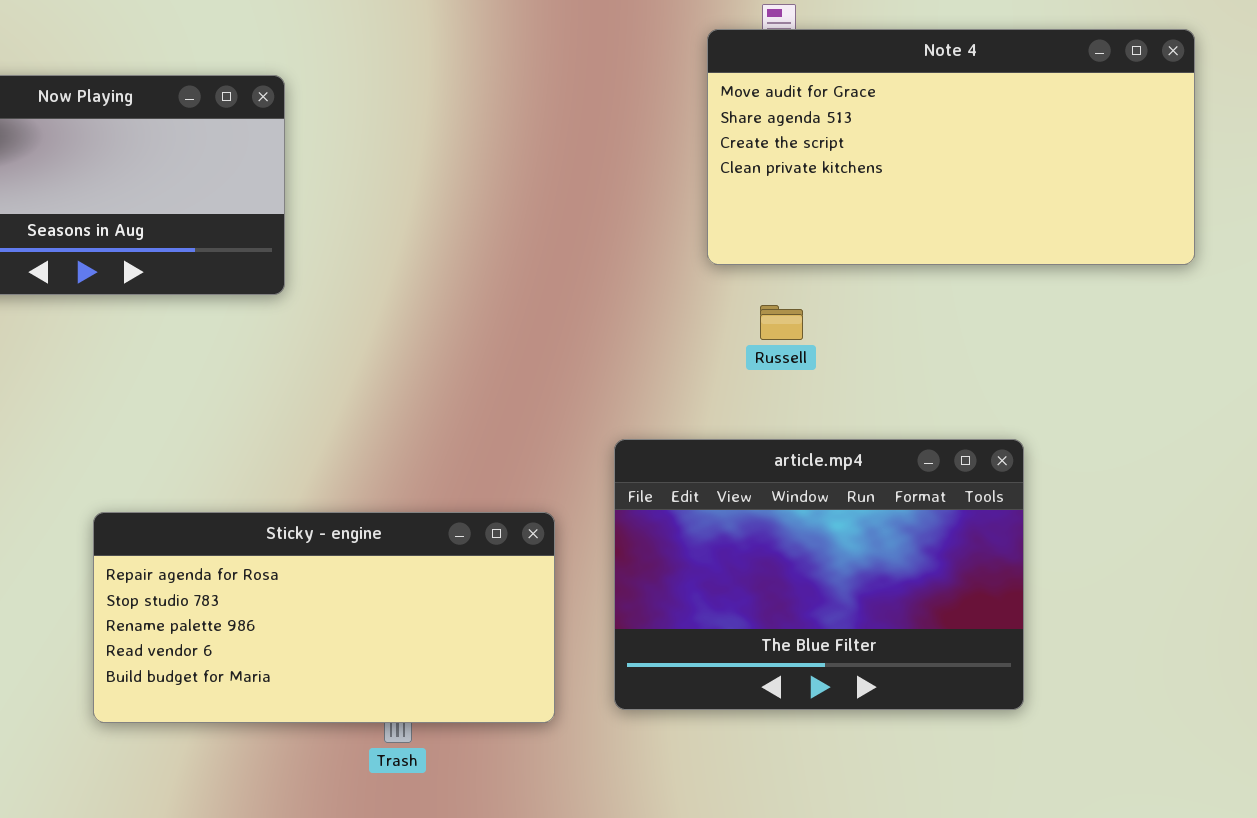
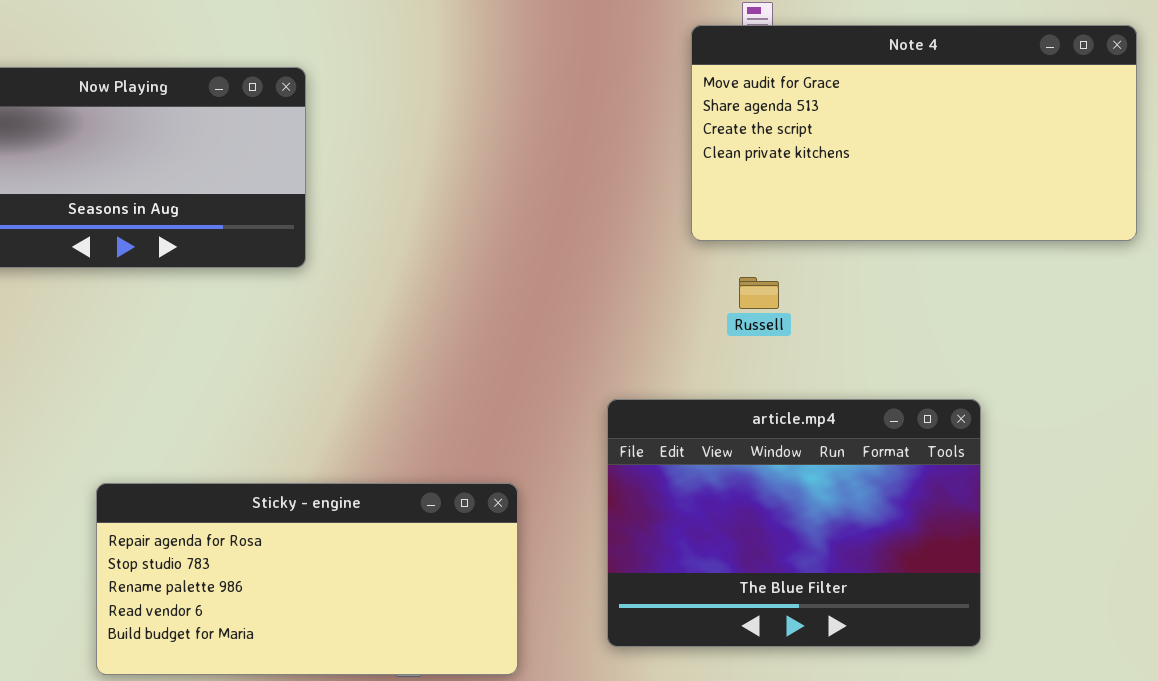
Sticky - engine: [93,512,555,723] -> [96,483,518,675], moved

